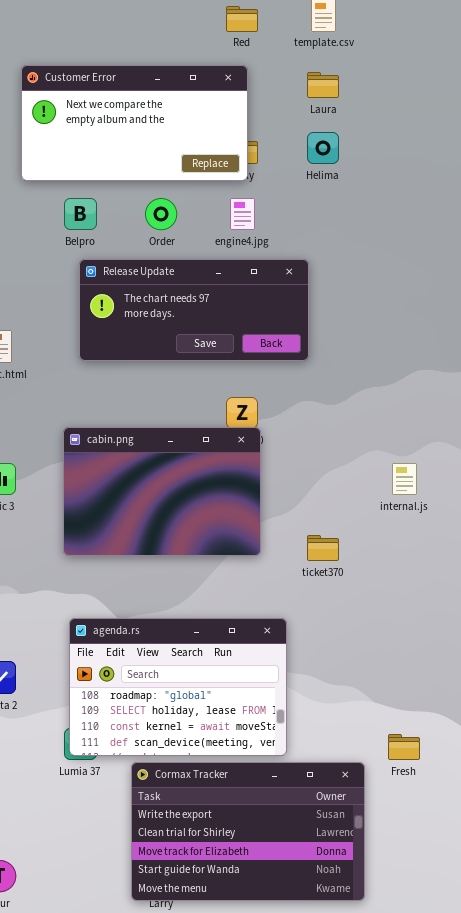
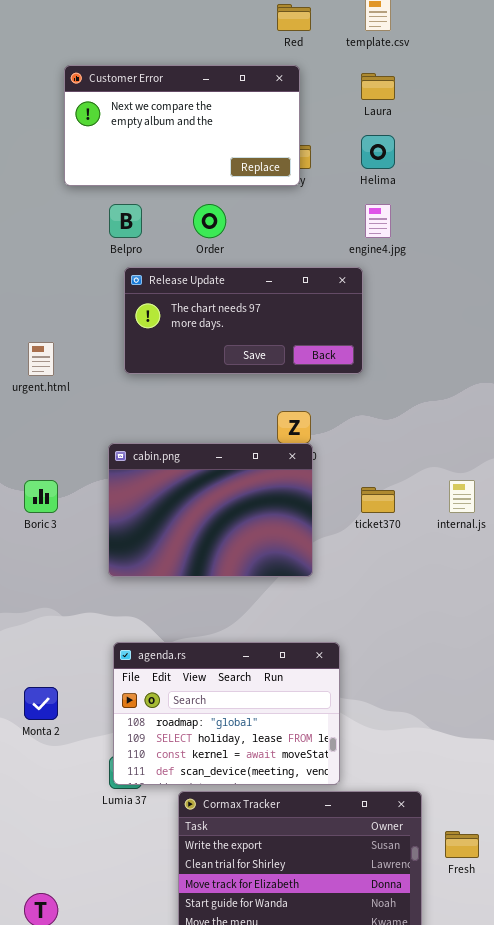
engine4.jpg: [230,198,255,230] -> [365,204,391,238], moved
ticket370: [307,535,339,561] -> [361,487,395,513], moved
Fresh: [388,734,420,760] -> [445,831,479,858], moved

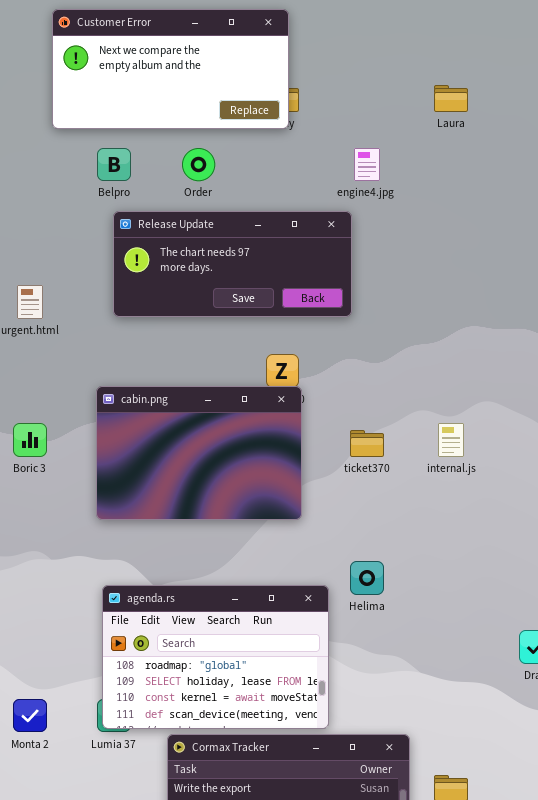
Laura: [361,73,395,100] -> [434,85,468,112], moved
Helima: [361,135,395,169] -> [350,561,384,595], moved
Monta 2: [24,687,58,720] -> [13,699,47,732], moved

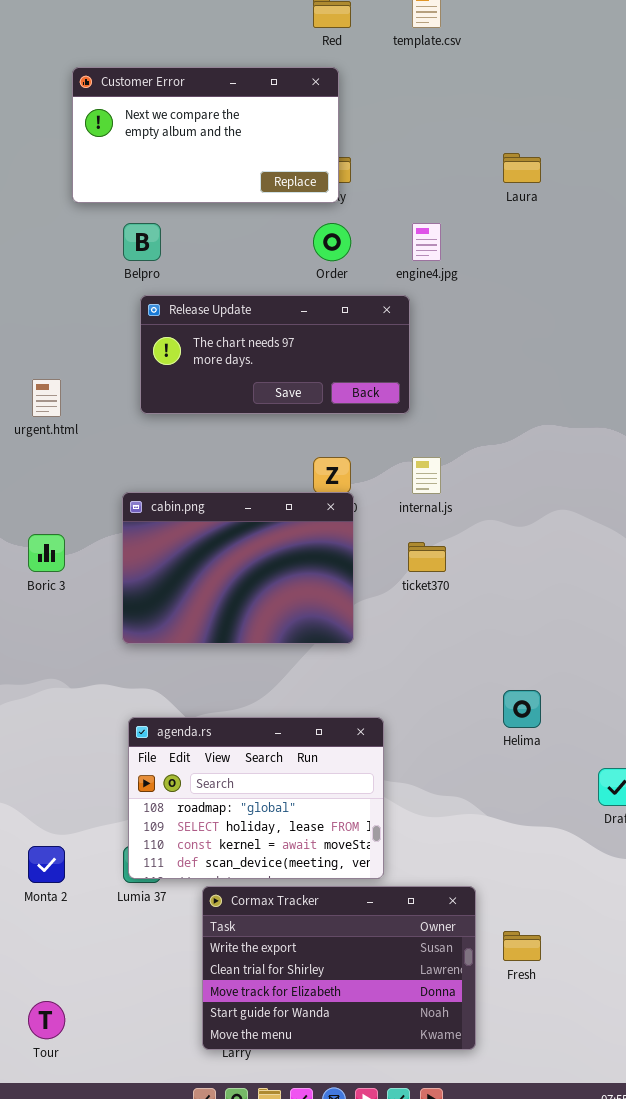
Order: [182,148,215,181] -> [313,223,351,261], moved
internal.js: [438,423,464,457] -> [412,457,441,494], moved
Helima: [350,561,384,595] -> [503,690,541,728], moved

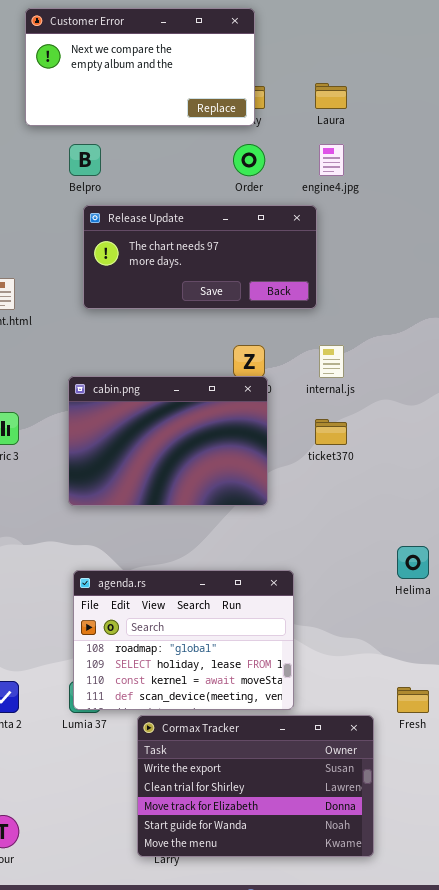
Laura: [503,153,541,183] -> [315,83,347,109], moved
Fresh: [503,931,541,961] -> [397,687,429,713], moved

